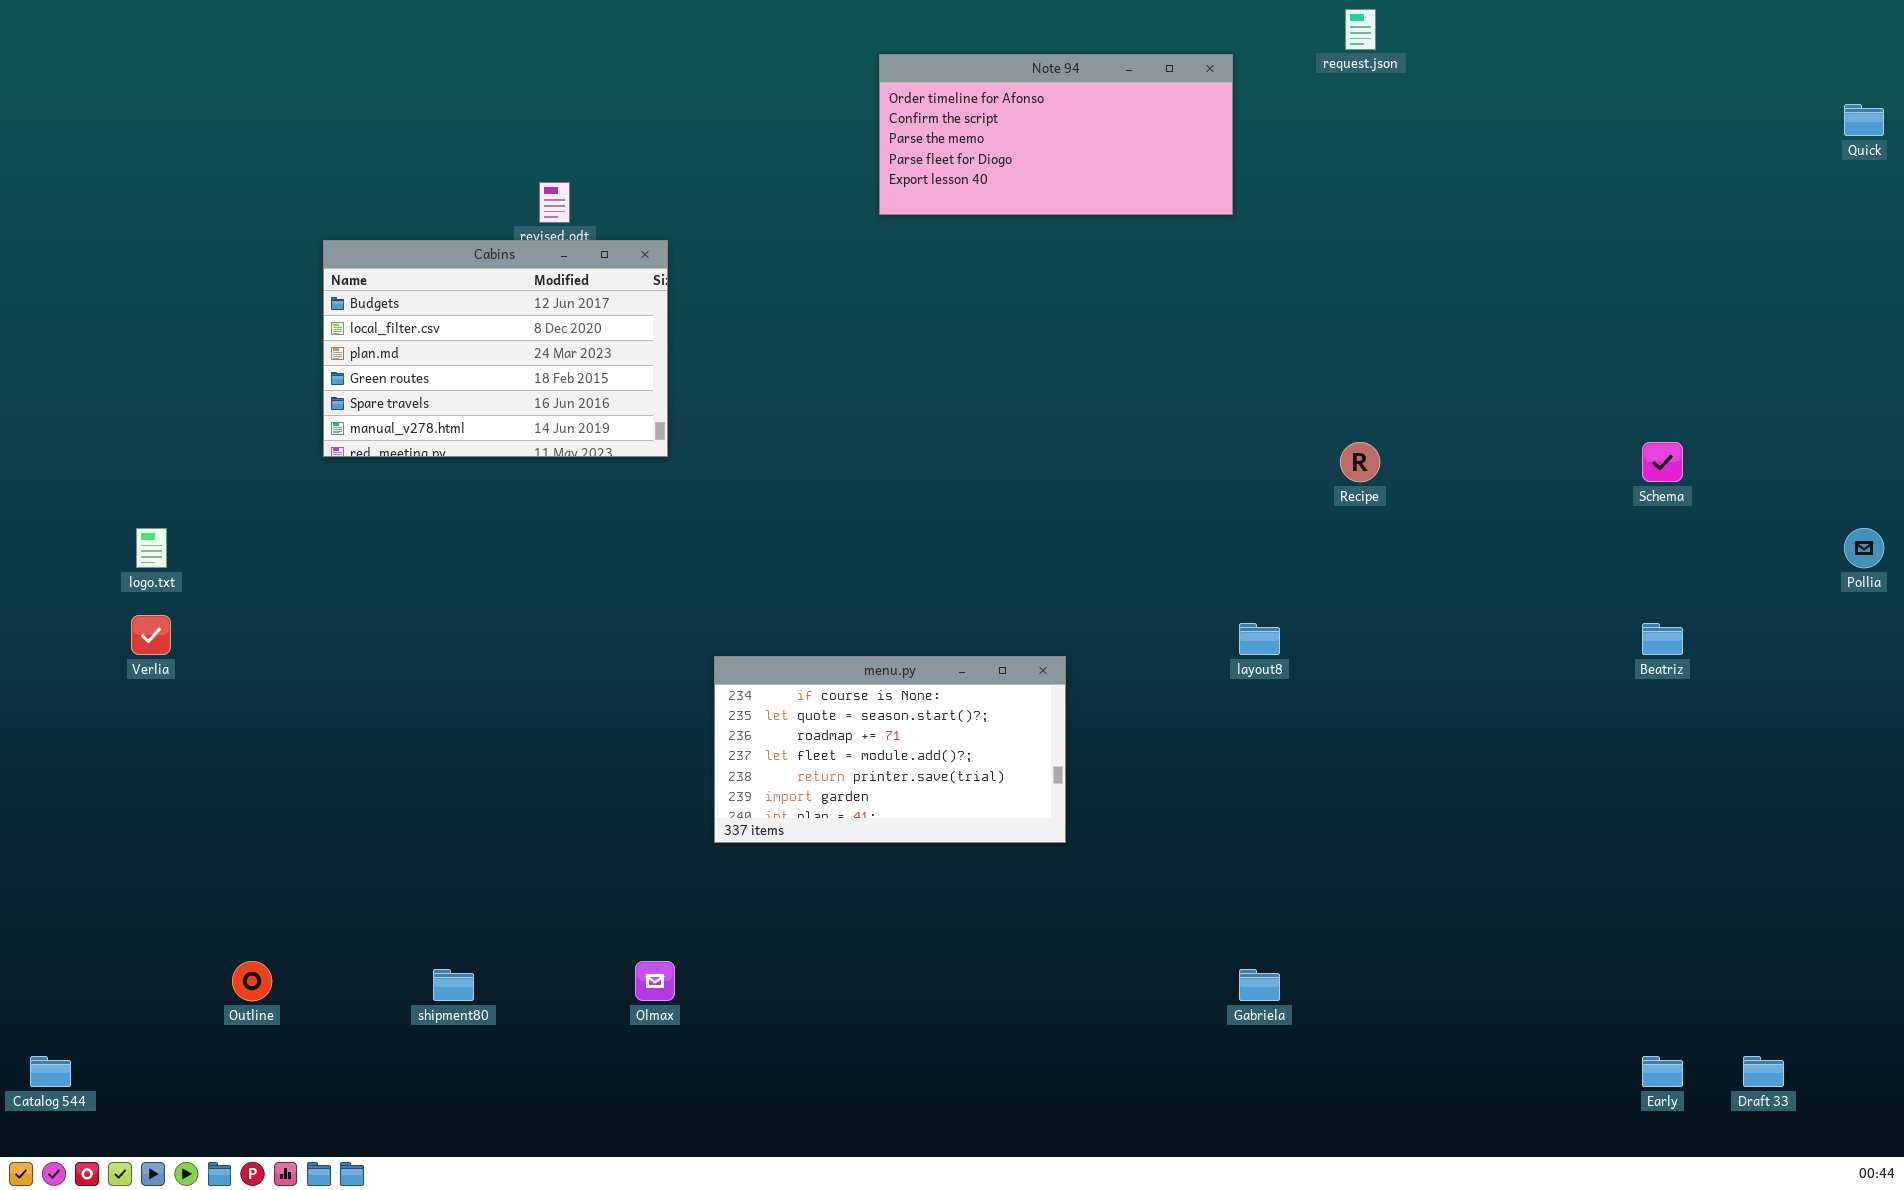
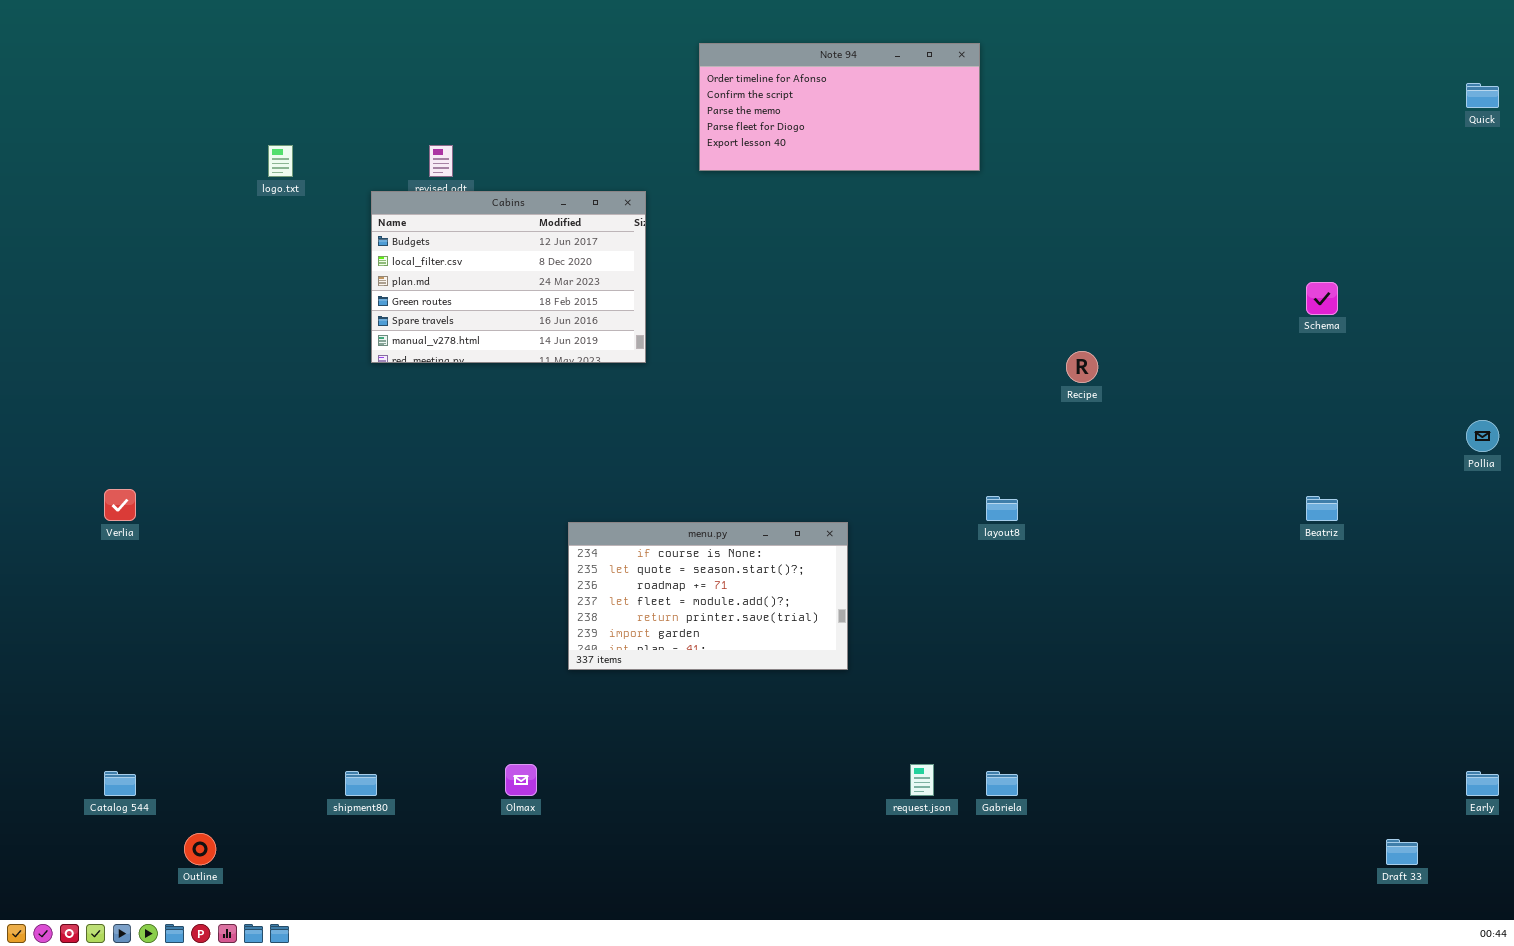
request.json: [1345,9,1376,50] -> [910,764,934,796], moved
Cabins: [323,240,668,457] -> [371,191,646,363], moved
Schema: [1642,442,1683,482] -> [1306,282,1338,315], moved
logo.txt: [136,528,167,568] -> [268,145,293,177], moved
Outline: [232,961,272,1001] -> [184,833,216,865], moved
Catalog 544: [30,1056,71,1087] -> [104,771,136,796], moved
Early: [1642,1056,1683,1087] -> [1466,771,1499,796], moved

